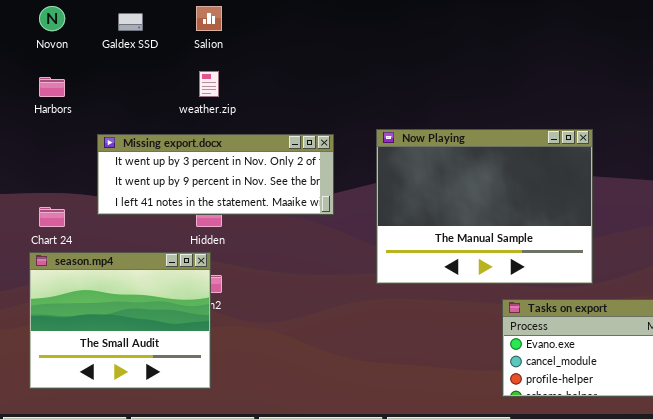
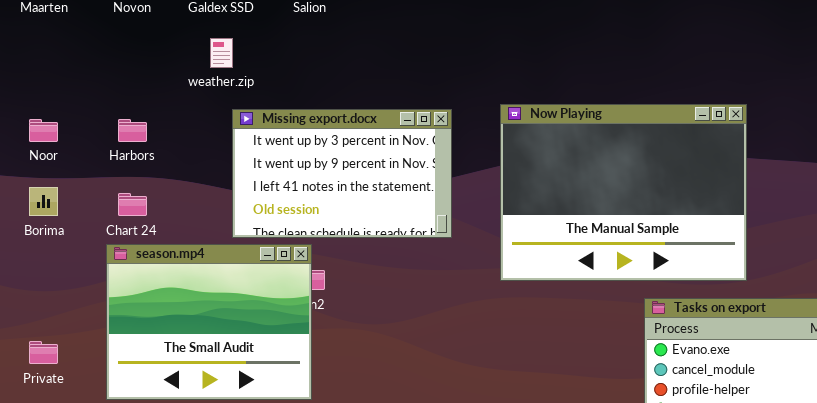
weather.zip: [199,71,219,97] -> [210,38,233,68], moved
Harbors: [39,77,65,97] -> [118,119,147,142], moved
Missing export.docx: [97,134,334,215] -> [232,109,452,238], resized

